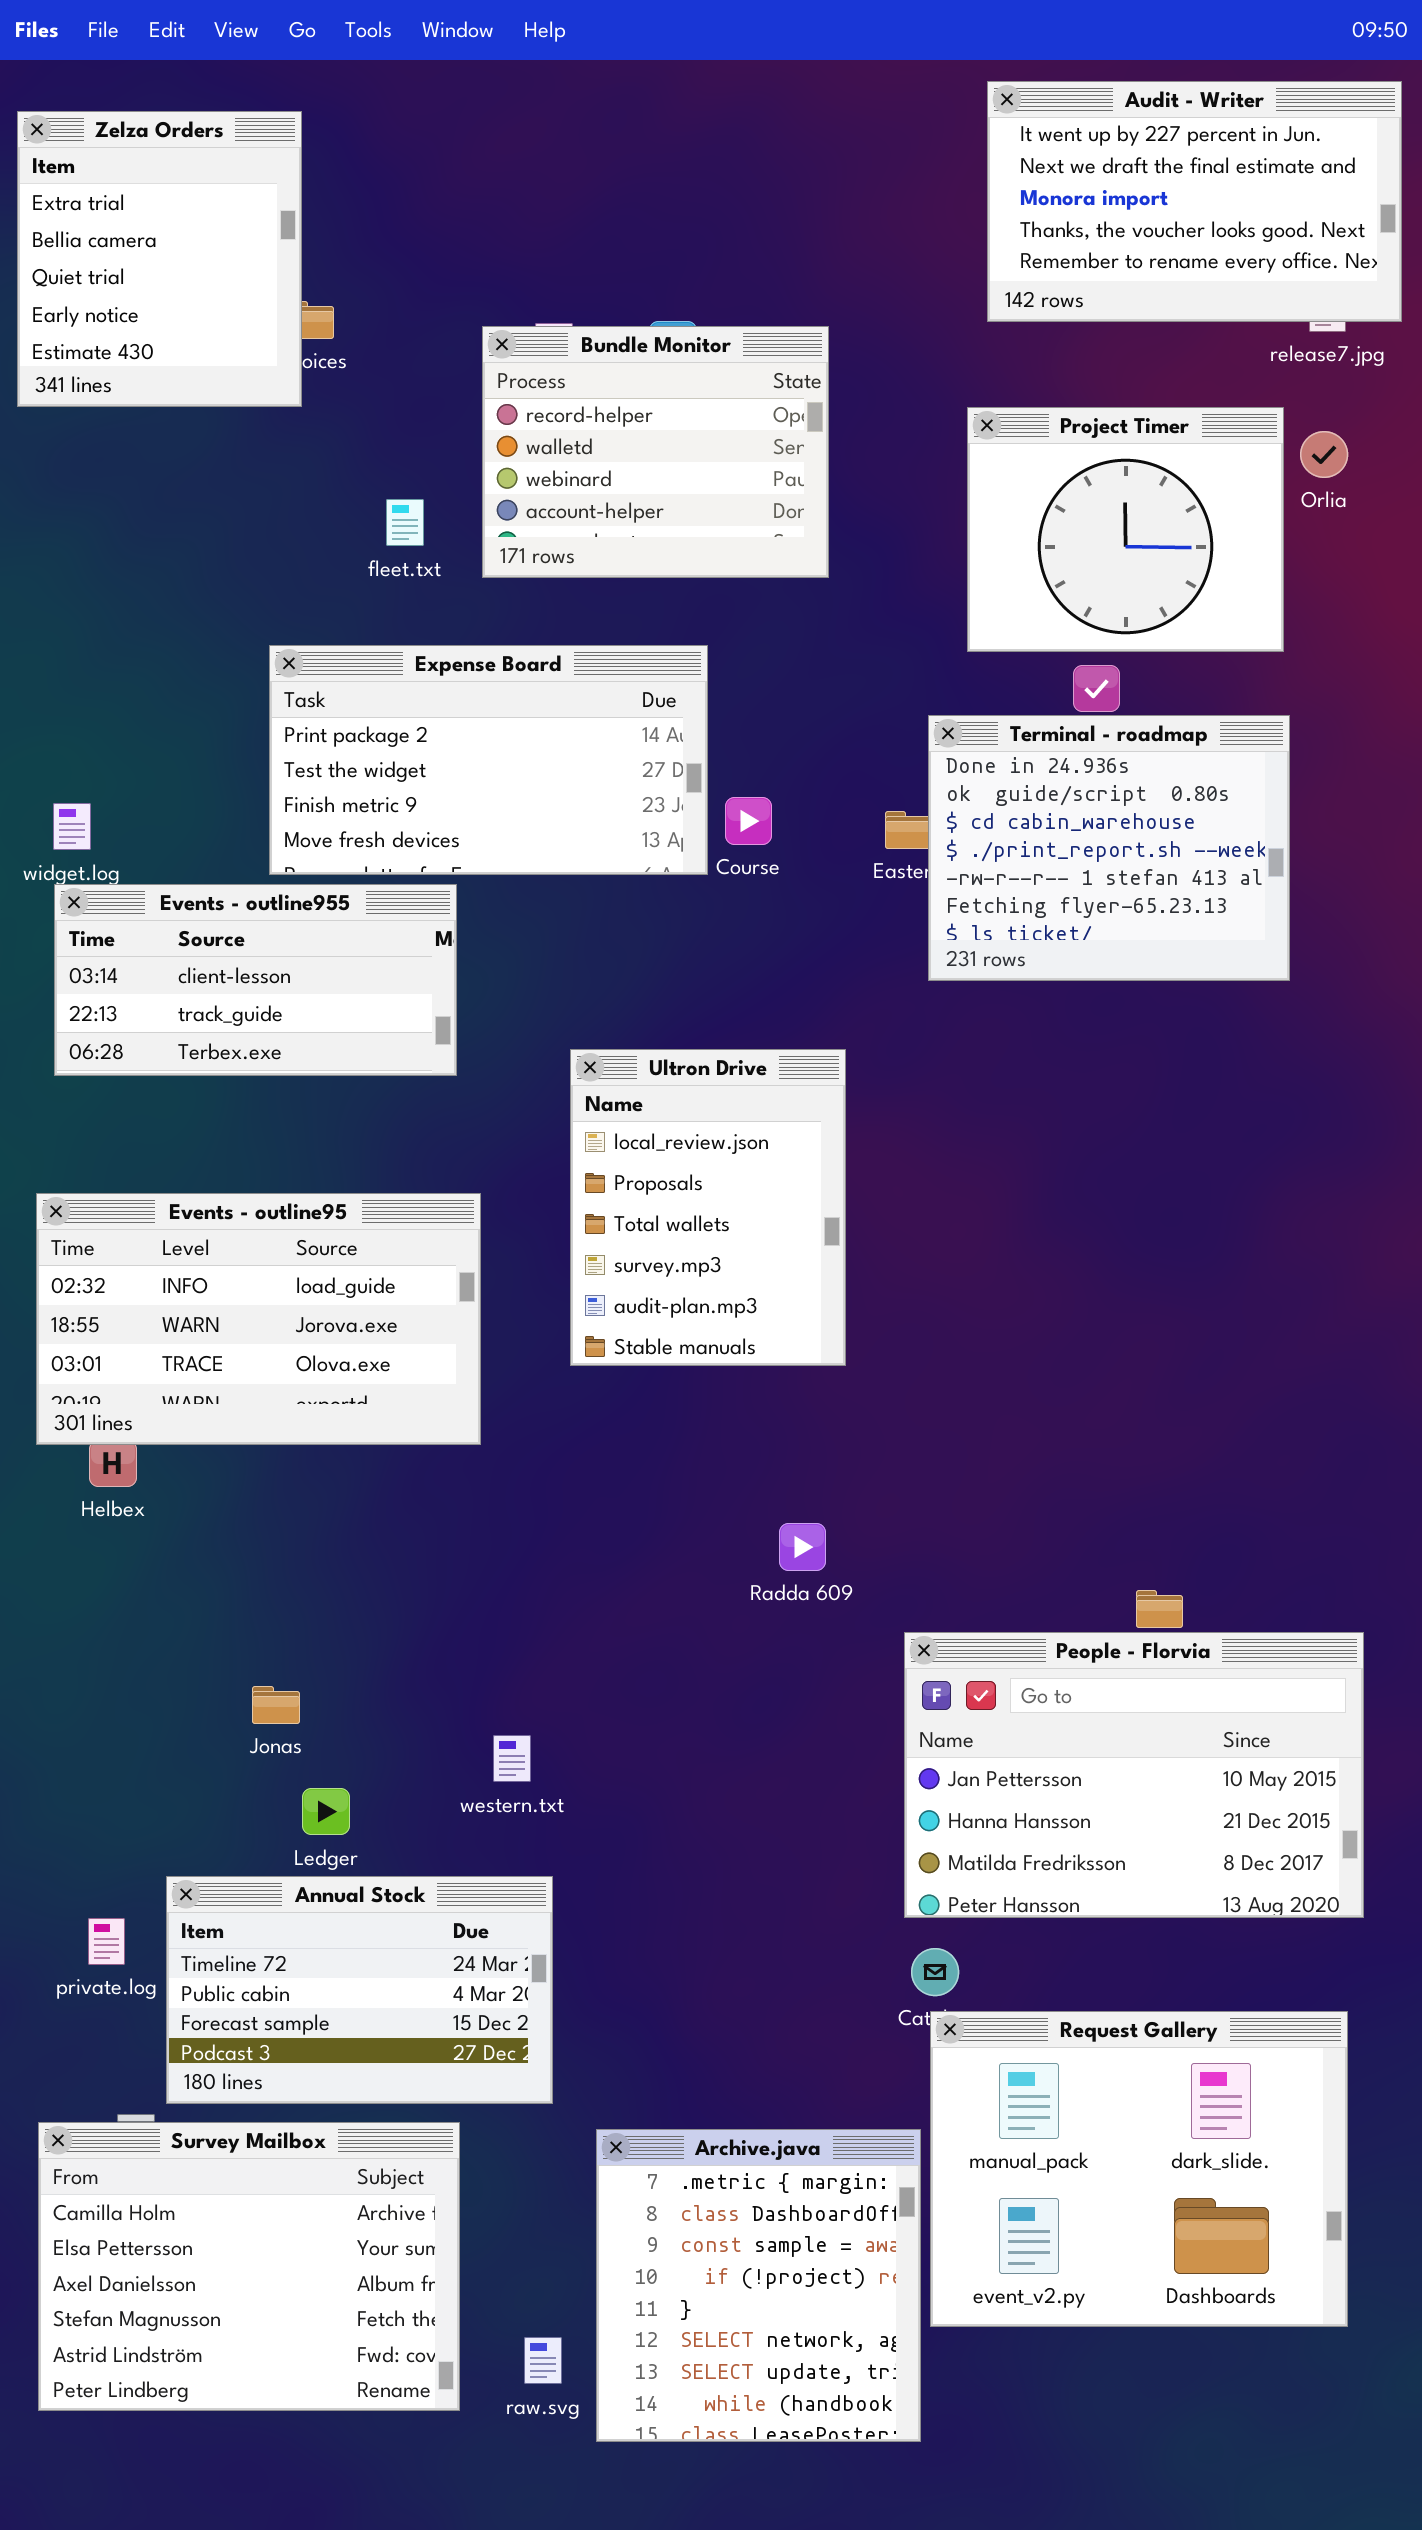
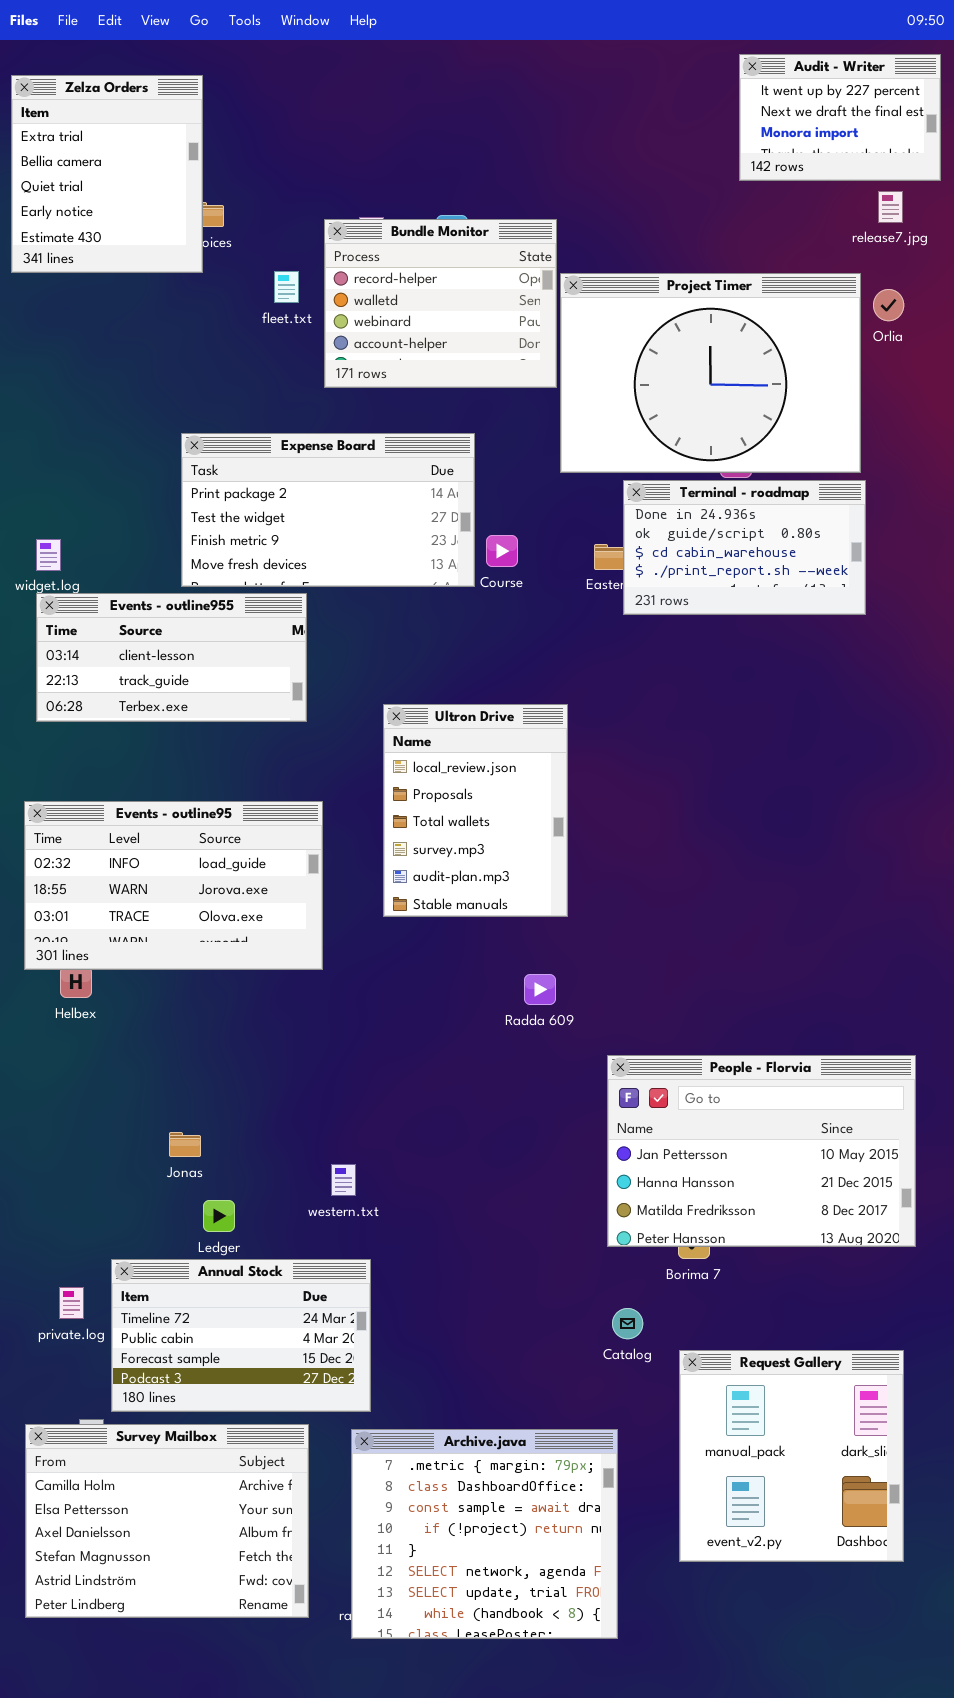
Audit - Writer: [987,81,1402,322] -> [739,54,941,181], resized
Project Timer: [967,407,1284,652] -> [560,273,861,473], resized
fleet.txt: [386,499,424,546] -> [274,271,299,303], moved
Terminal - roadmap: [928,715,1290,981] -> [623,480,866,615], resized
Radda 609: [779,1523,826,1571] -> [524,974,556,1005], moved
People - Florvia: [904,1632,1364,1918] -> [607,1055,916,1247], moved
Request Gallery: [930,2011,1348,2327] -> [679,1350,904,1562], resized
Archive.java: [596,2129,921,2442] -> [351,1429,618,1639], resized

